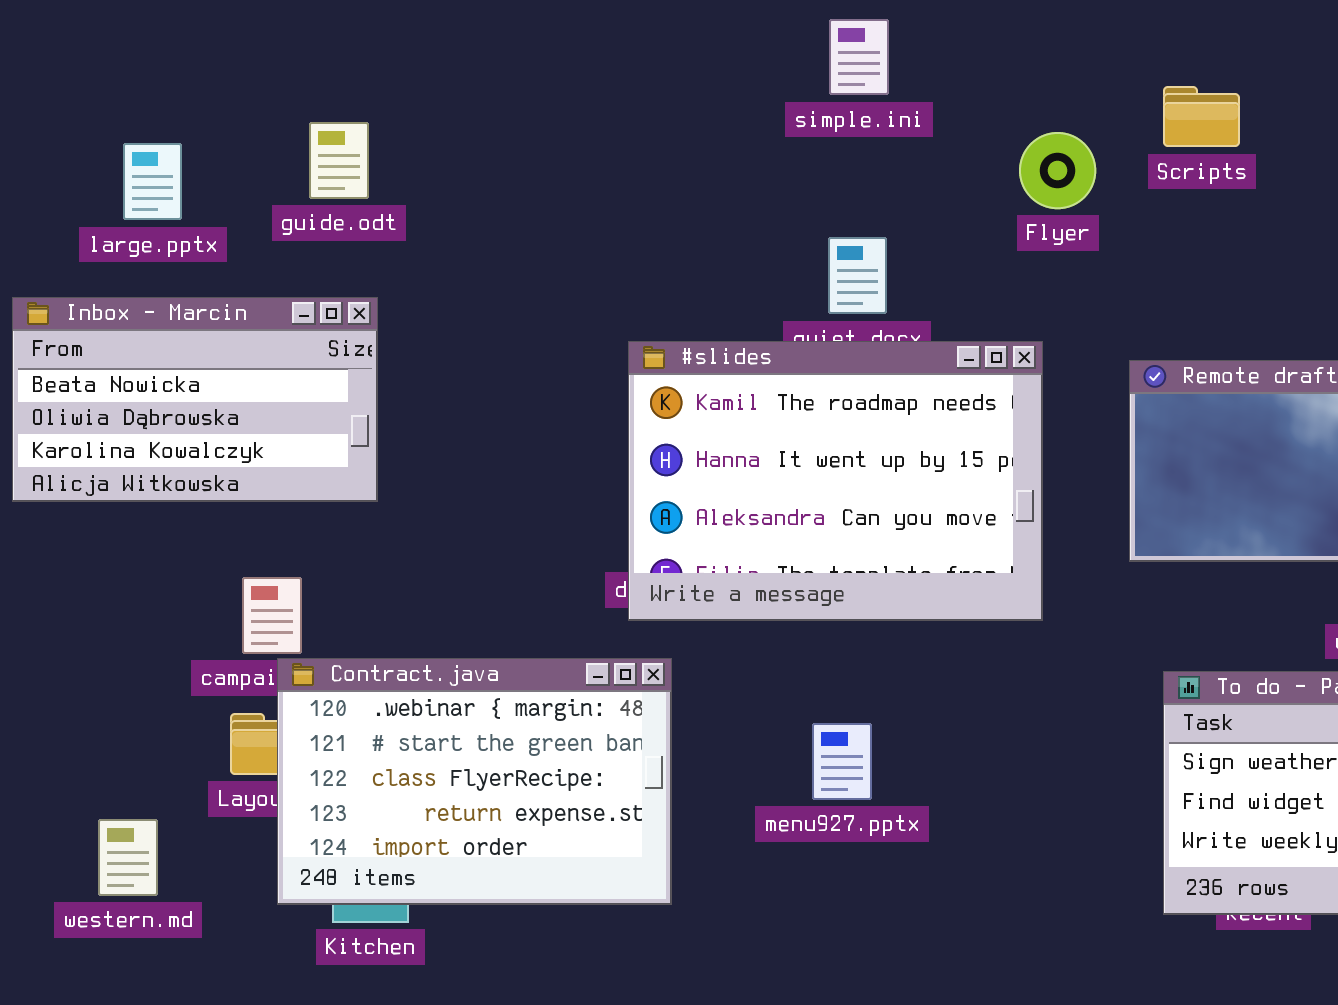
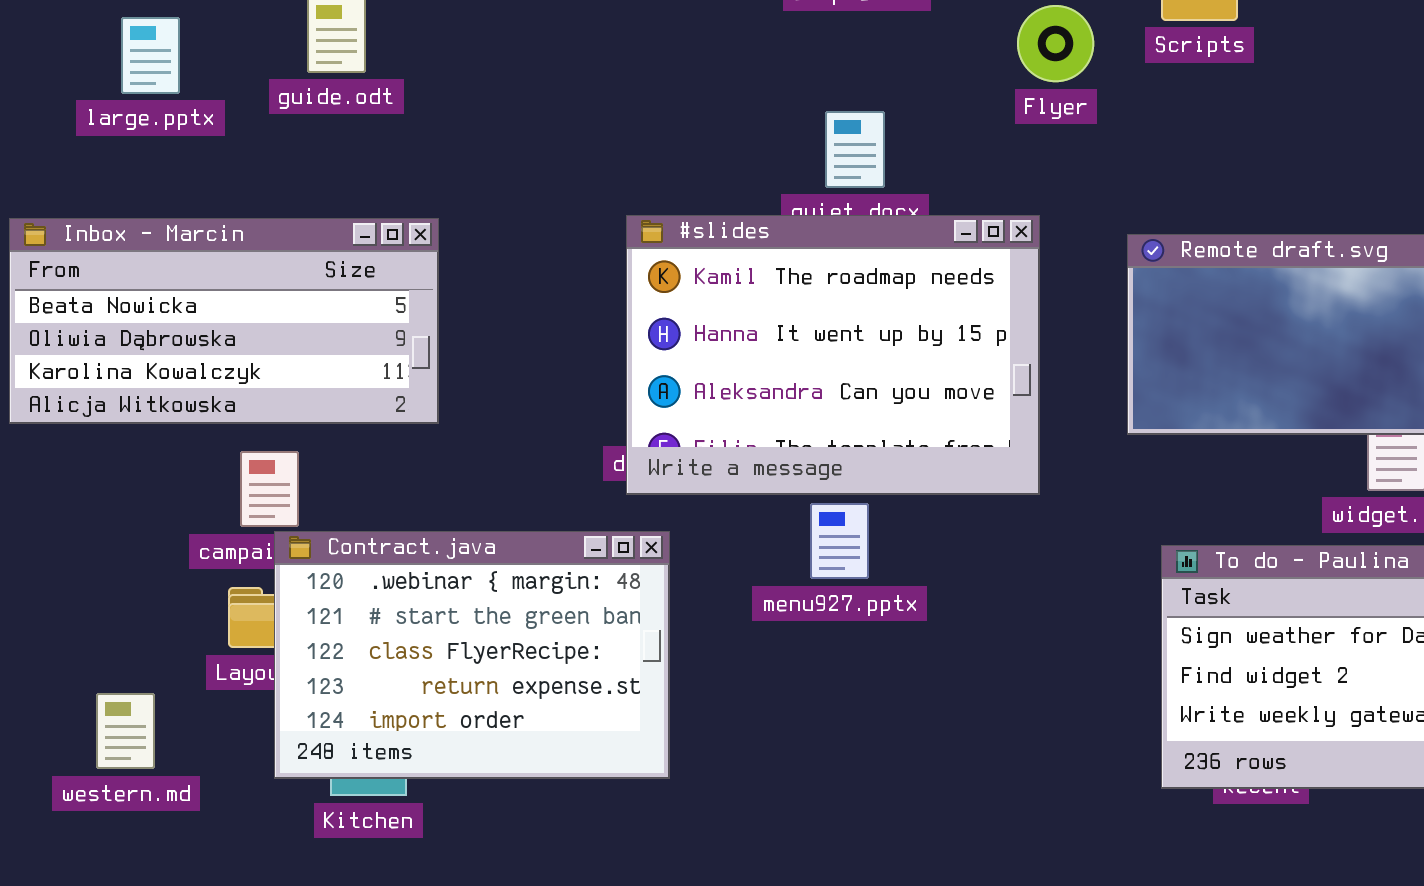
Inbox - Marcin: [12,297,378,502] -> [9,218,439,424], moved, resized
menu927.pptx: [812,723,872,800] -> [810,503,869,579], moved

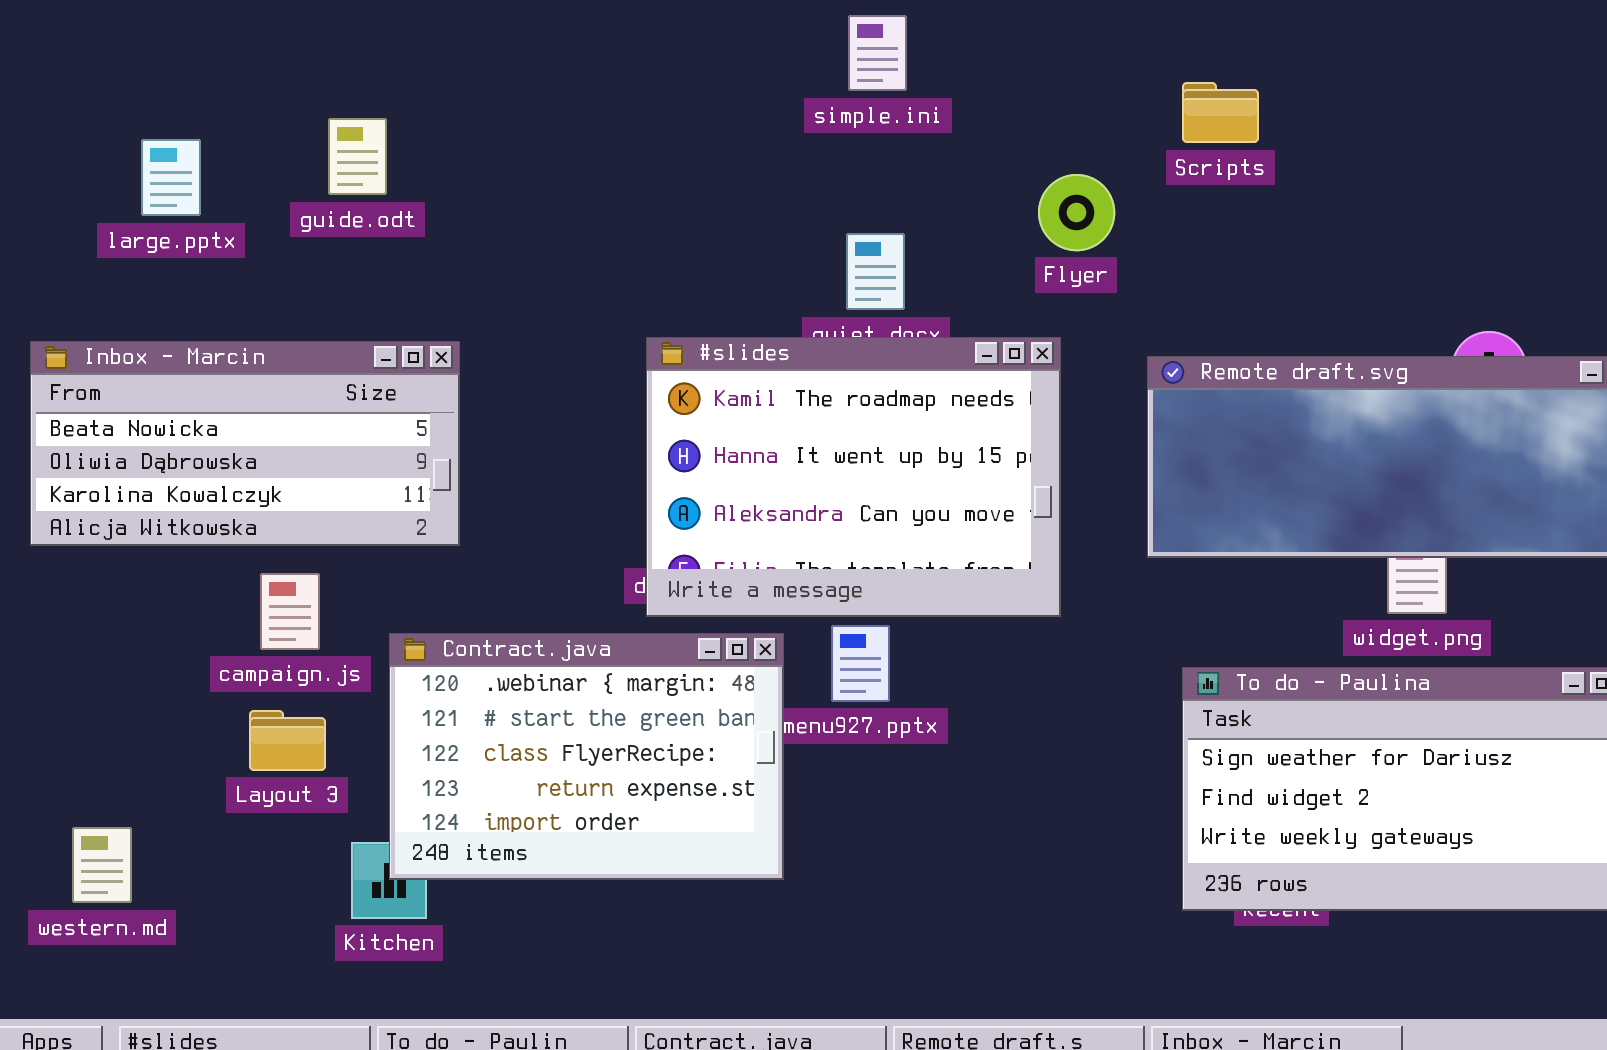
Flyer: [1017,5,1094,82] -> [1038,174,1115,251], moved
Contract.java: [274,531,670,779] -> [389,633,784,880], moved
western.md: [96,693,155,769] -> [72,827,132,903], moved

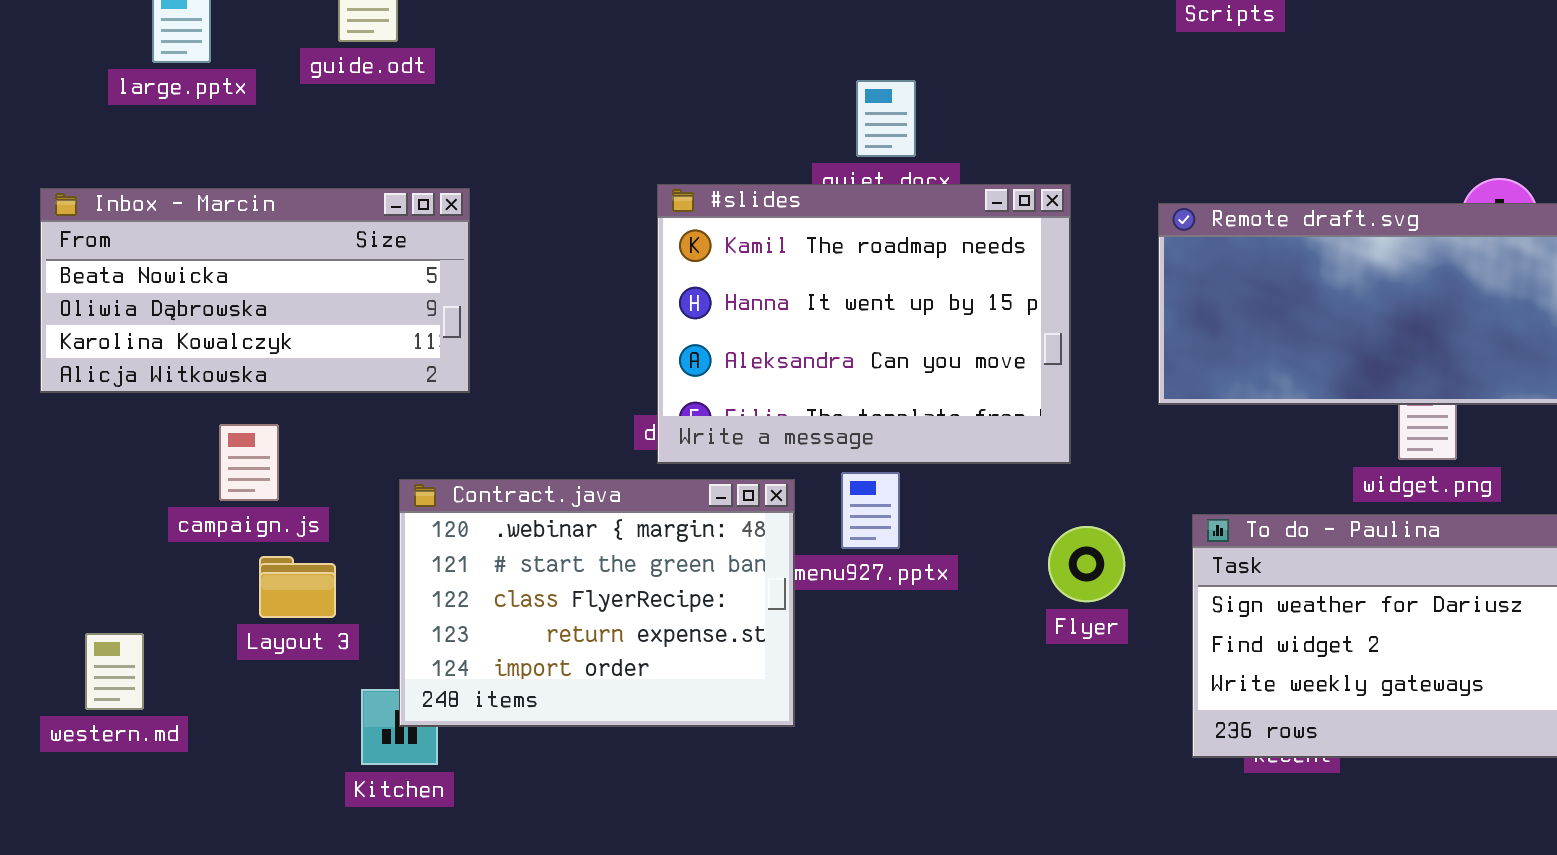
Flyer: [1038,174,1115,251] -> [1048,526,1125,602], moved
campaign.js: [260,573,320,650] -> [219,424,279,501], moved
western.md: [72,827,132,903] -> [85,633,144,710], moved

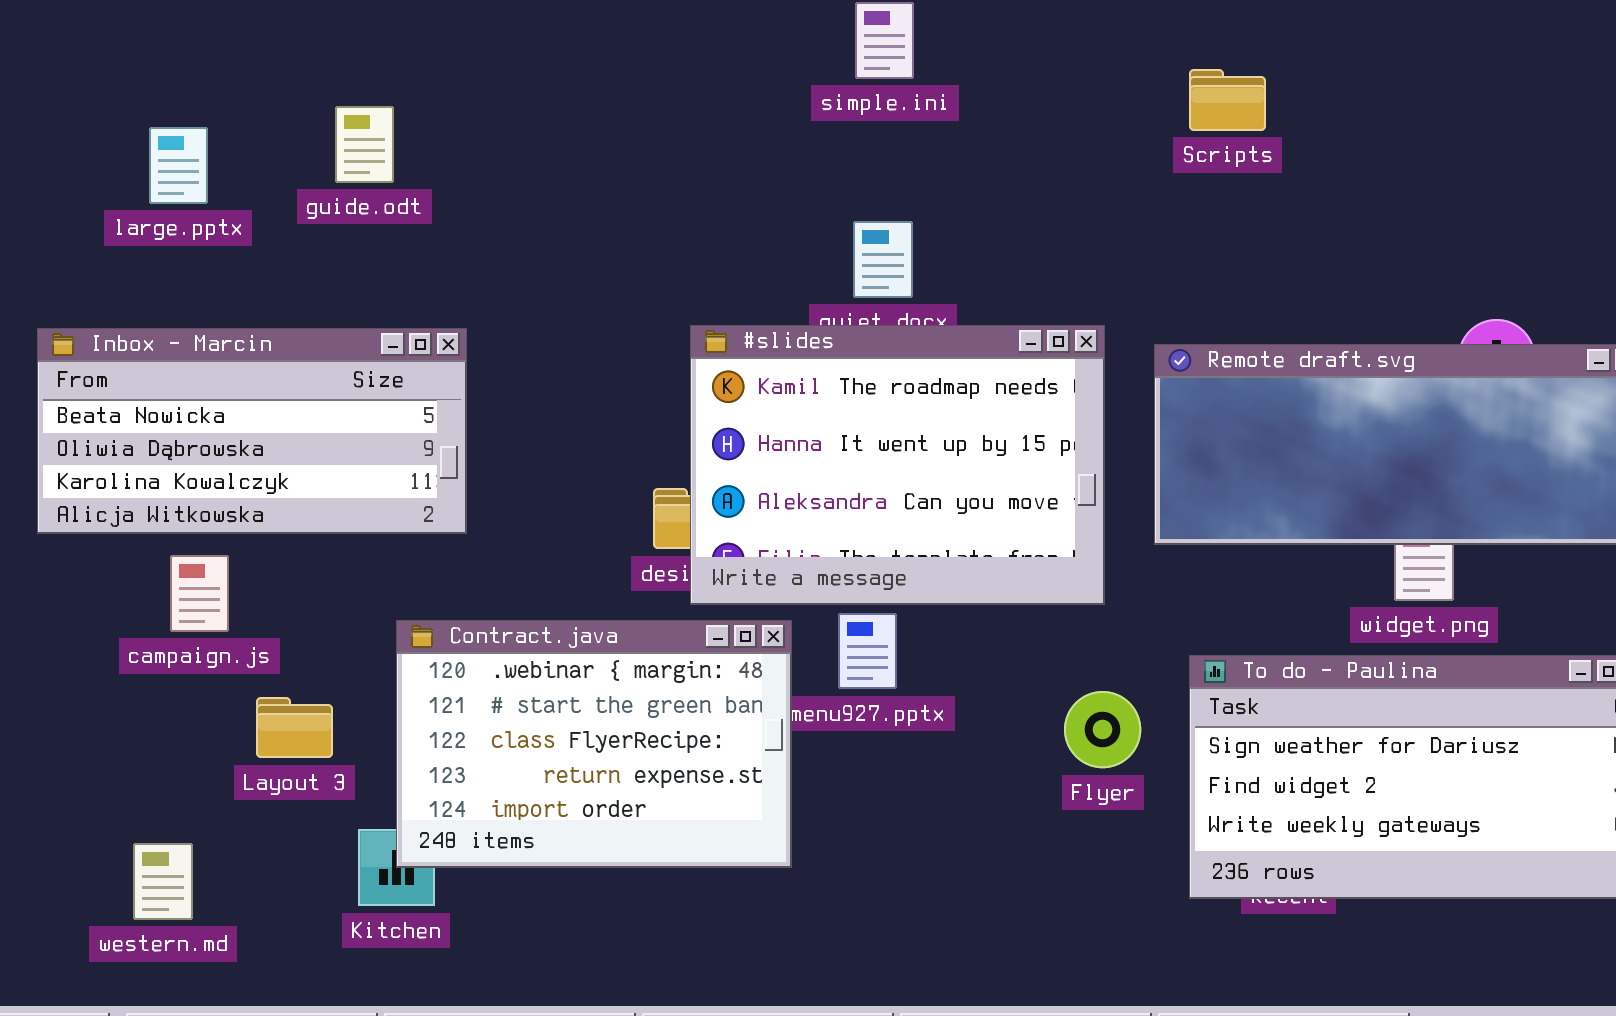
#slides: [657,184,1071,464] -> [690,325,1105,605], moved
campaign.js: [219,424,279,501] -> [170,555,229,632], moved
Flyer: [1048,526,1125,602] -> [1064,691,1141,768], moved
western.md: [85,633,144,710] -> [133,843,193,920], moved

